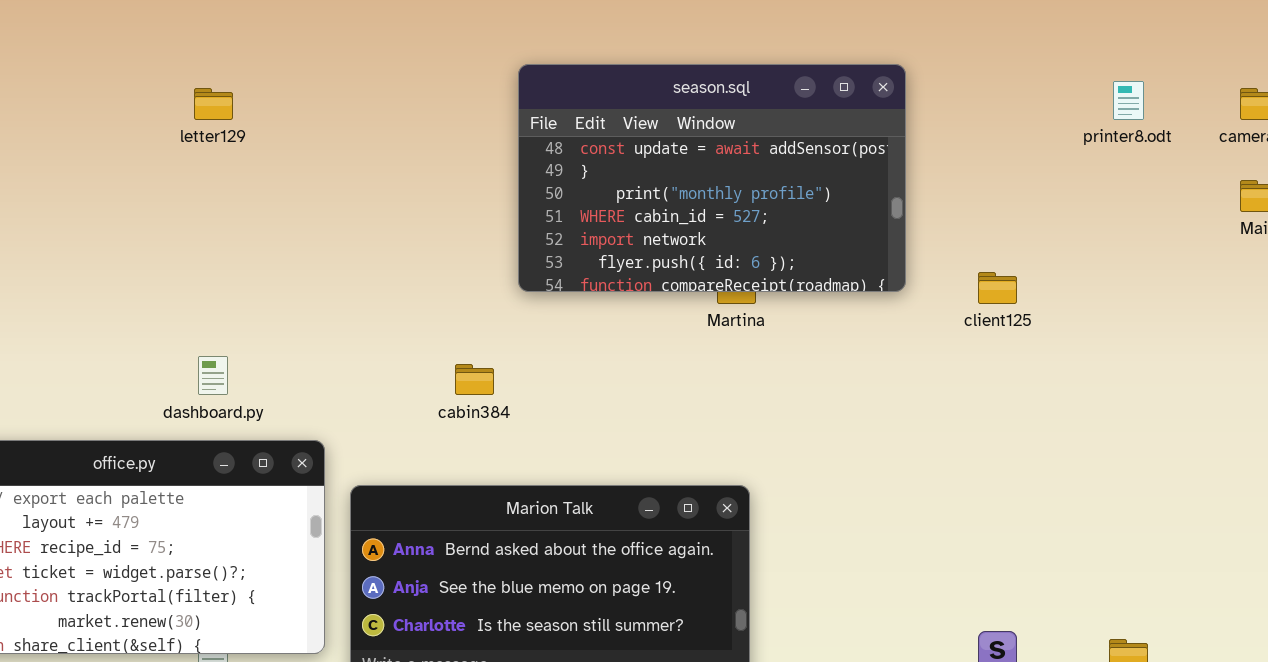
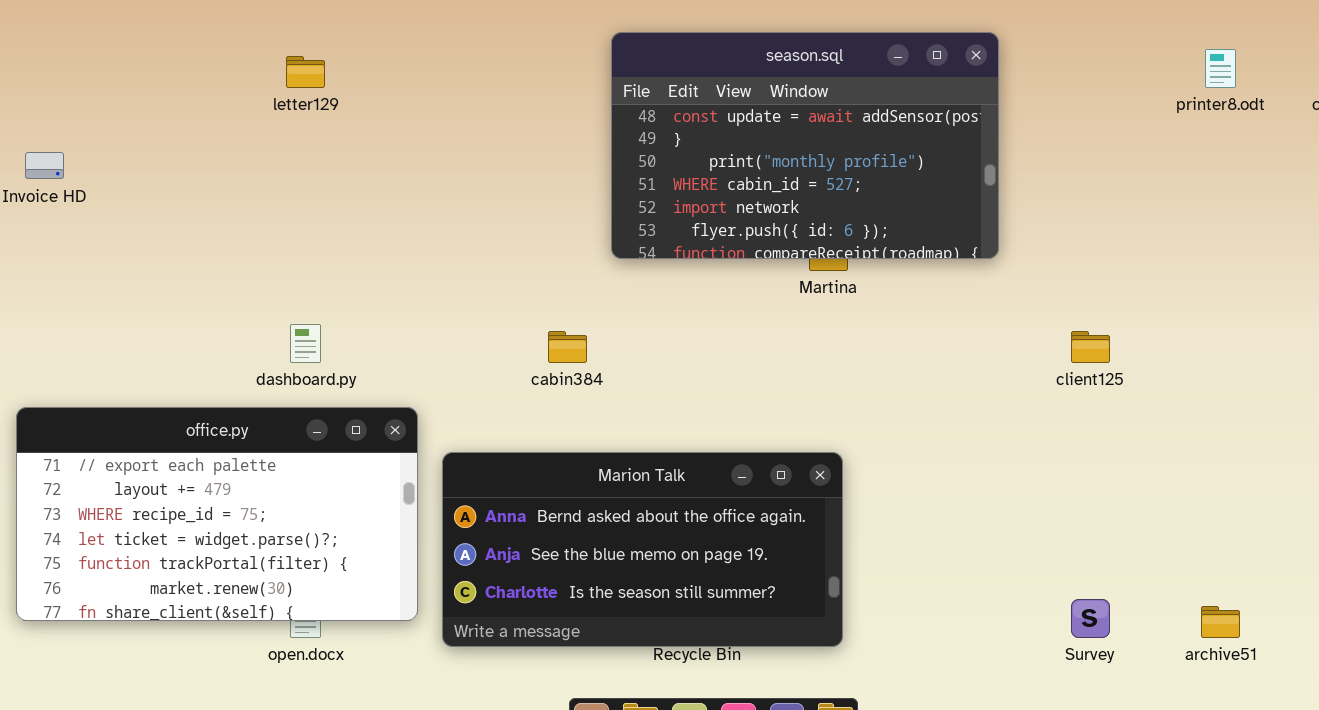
client125: [978,272,1017,304] -> [1071,331,1110,363], moved

